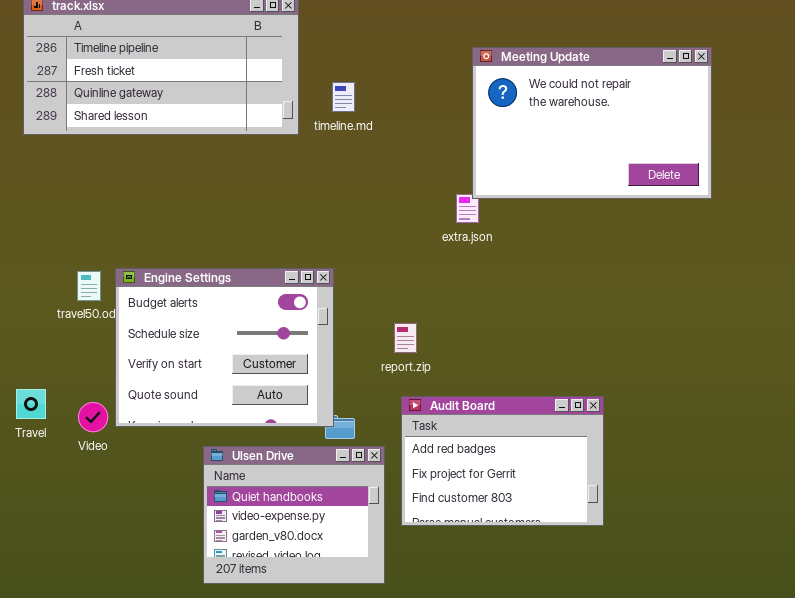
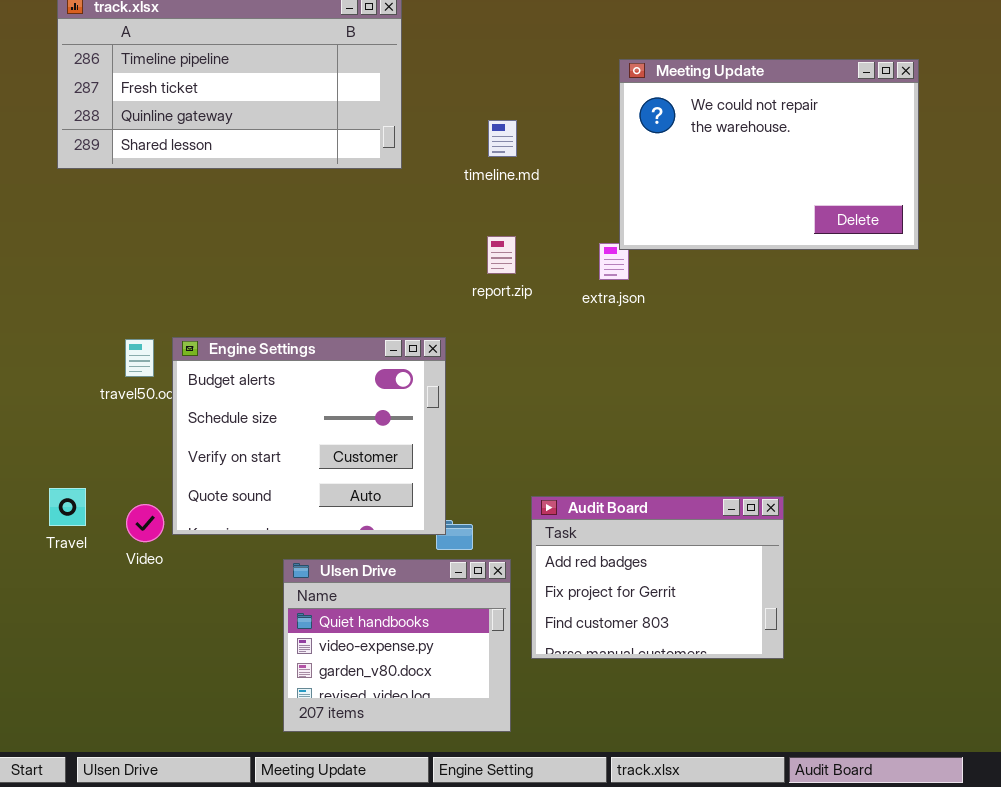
timeline.md: [332,82,355,112] -> [488,120,517,157], moved
report.zip: [394,323,417,353] -> [487,236,516,274], moved

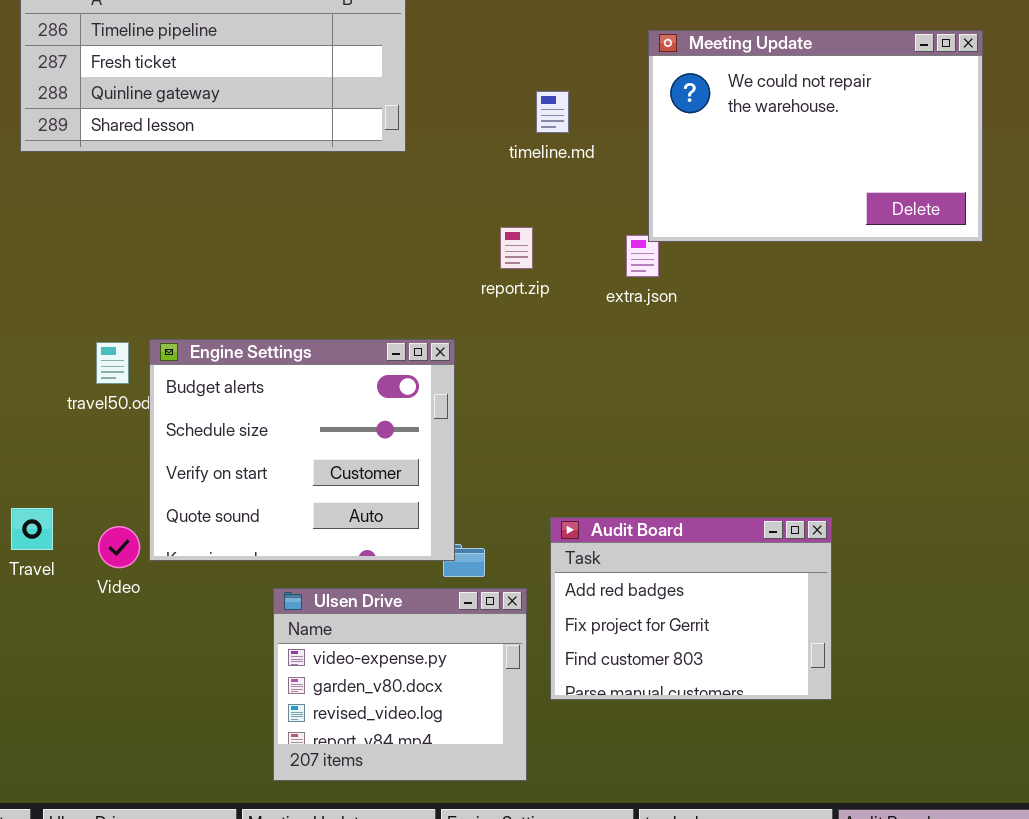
timeline.md: [488,120,517,157] -> [536,91,569,133], moved
Ulsen Drive: [283,559,511,732] -> [273,588,527,781], scrolled down 1 row

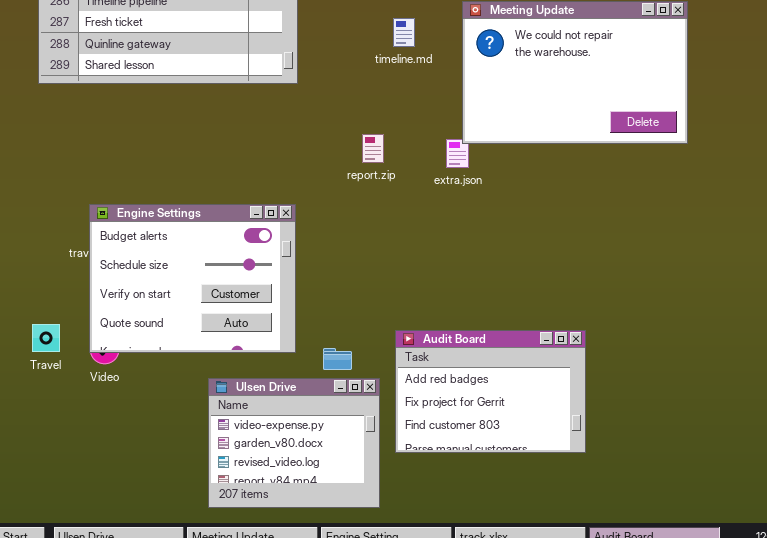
timeline.md: [536,91,569,133] -> [393,18,415,47], moved
Engine Settings: [149,339,455,561] -> [89,204,296,353], moved

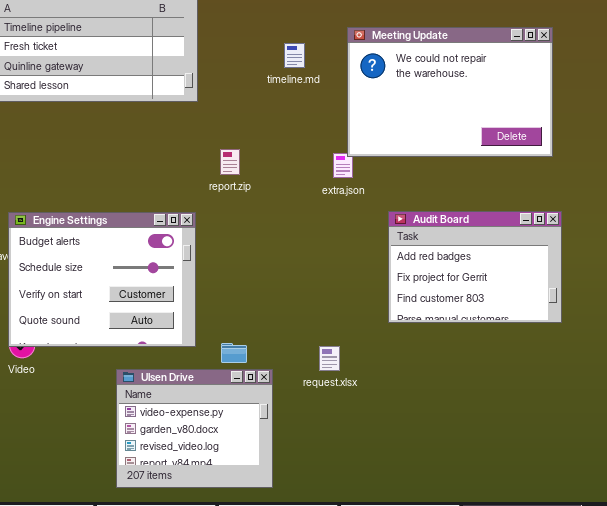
report.zip: [362,134,384,163] -> [220,149,240,175], moved
Audit Board: [395,330,586,453] -> [388,211,562,323], moved

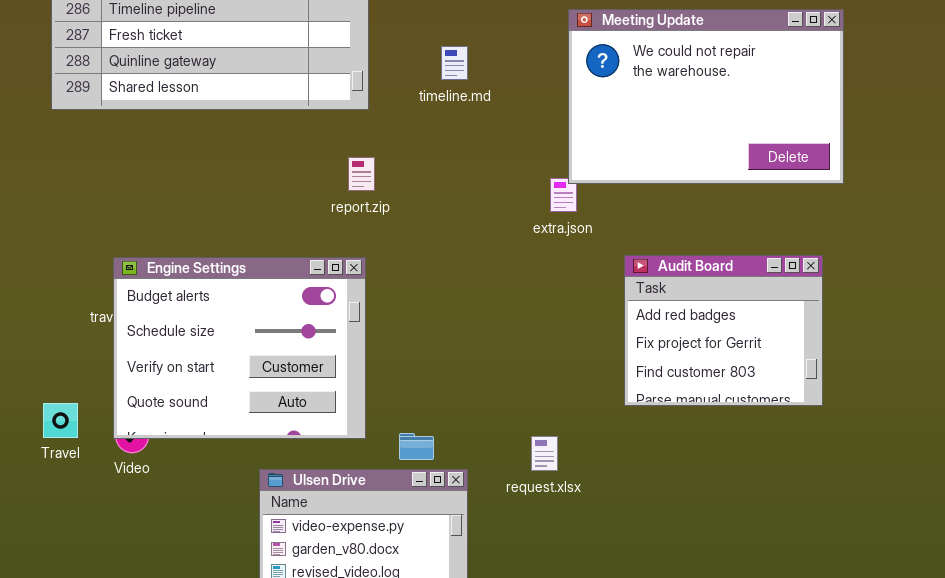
timeline.md: [284,43,305,68] -> [441,46,468,80], moved
report.zip: [220,149,240,175] -> [348,157,375,191], moved
Audit Board: [388,211,562,323] -> [624,255,823,406], resized

